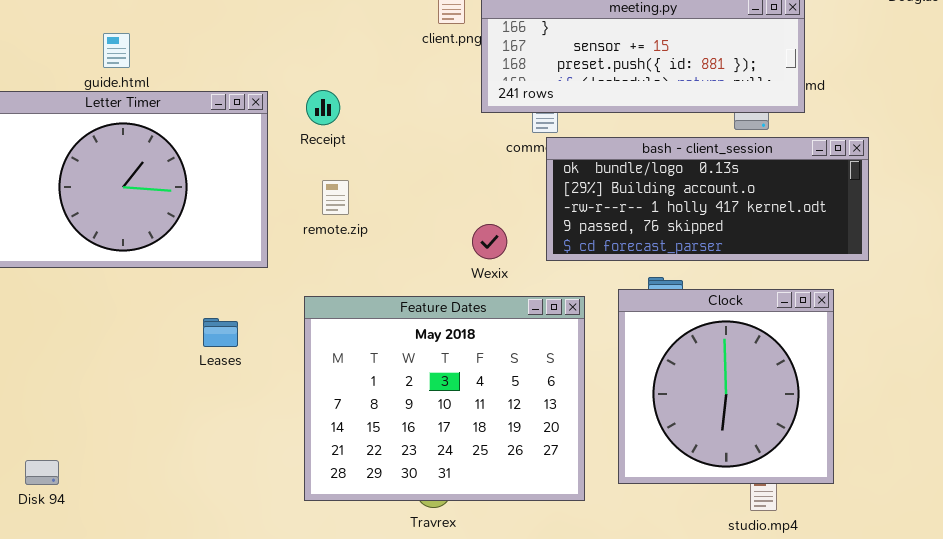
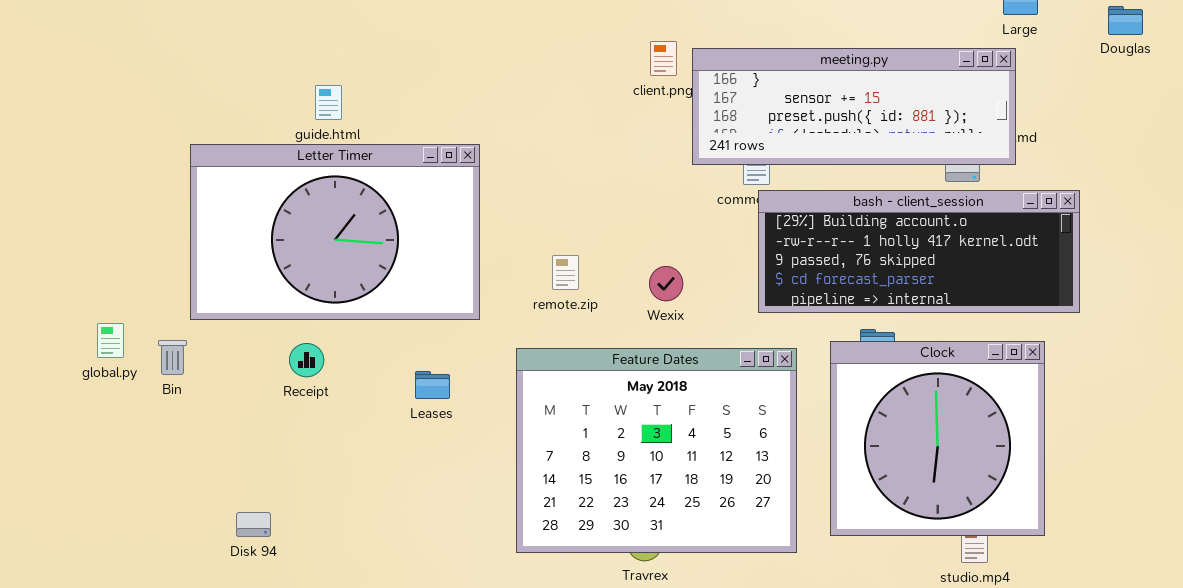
Receipt: [306,90,340,125] -> [289,343,324,377], moved
bash - client_session: [546,137,869,261] -> [758,190,1080,313], scrolled down 1 row
remote.zip: [322,180,349,215] -> [552,255,579,290], moved
Wexix: [472,224,507,259] -> [649,266,683,301], moved

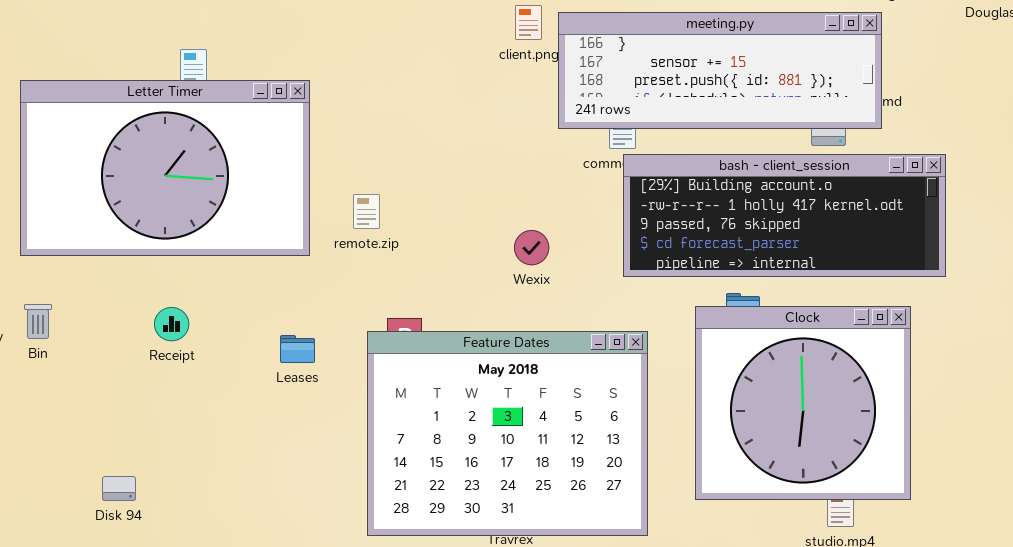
Letter Timer: [190,144,480,320] -> [20,80,310,256], moved
remote.zip: [552,255,579,290] -> [353,194,380,229], moved
Feature Dates: [516,348,797,553] -> [367,331,648,536], moved

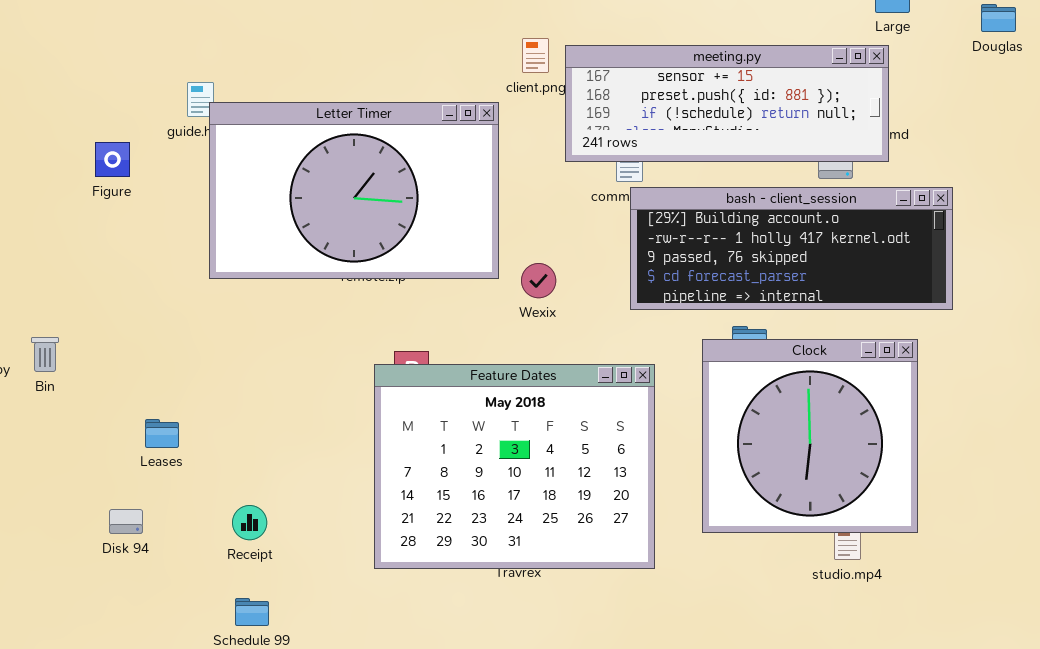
meeting.py: [558,12,882,129] -> [565,45,889,162], scrolled down 1 row
Letter Timer: [20,80,310,256] -> [209,102,499,279], moved
Receipt: [154,307,189,341] -> [232,505,267,540], moved
Leases: [280,335,315,363] -> [145,419,179,448], moved

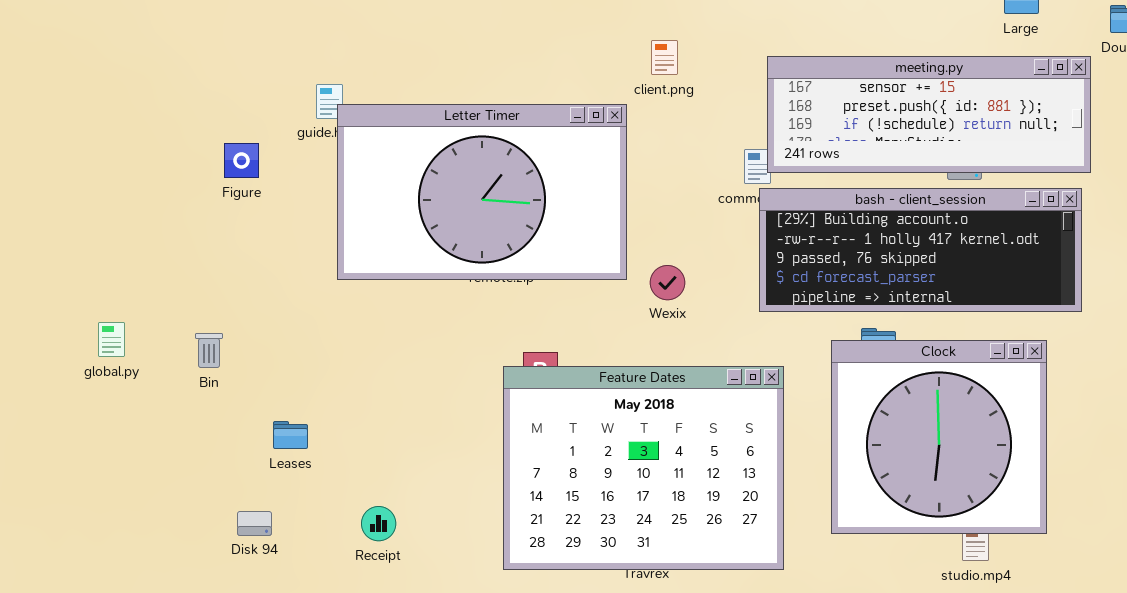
meeting.py: [565,45,889,162] -> [767,56,1091,173], moved
Bin: [31,337,59,372] -> [195,333,223,368], moved

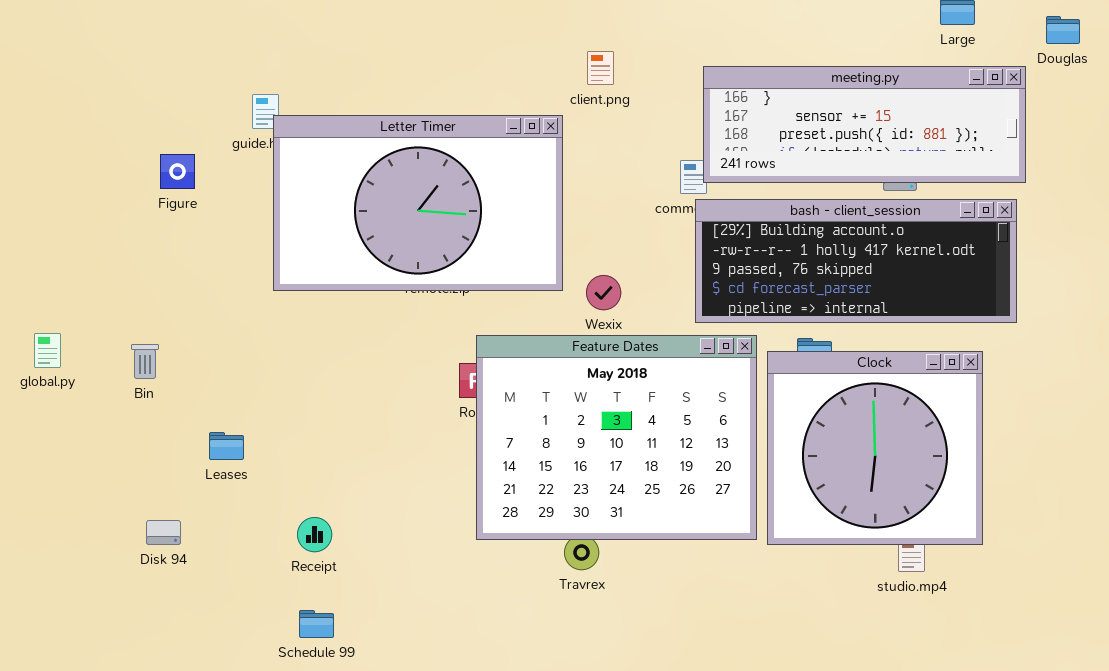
meeting.py: [767,56,1091,173] -> [703,66,1026,183], scrolled up 1 row
Feature Dates: [503,366,784,570] -> [476,335,757,540], moved
Disk 94: [237,511,272,536] -> [146,520,181,545], moved

